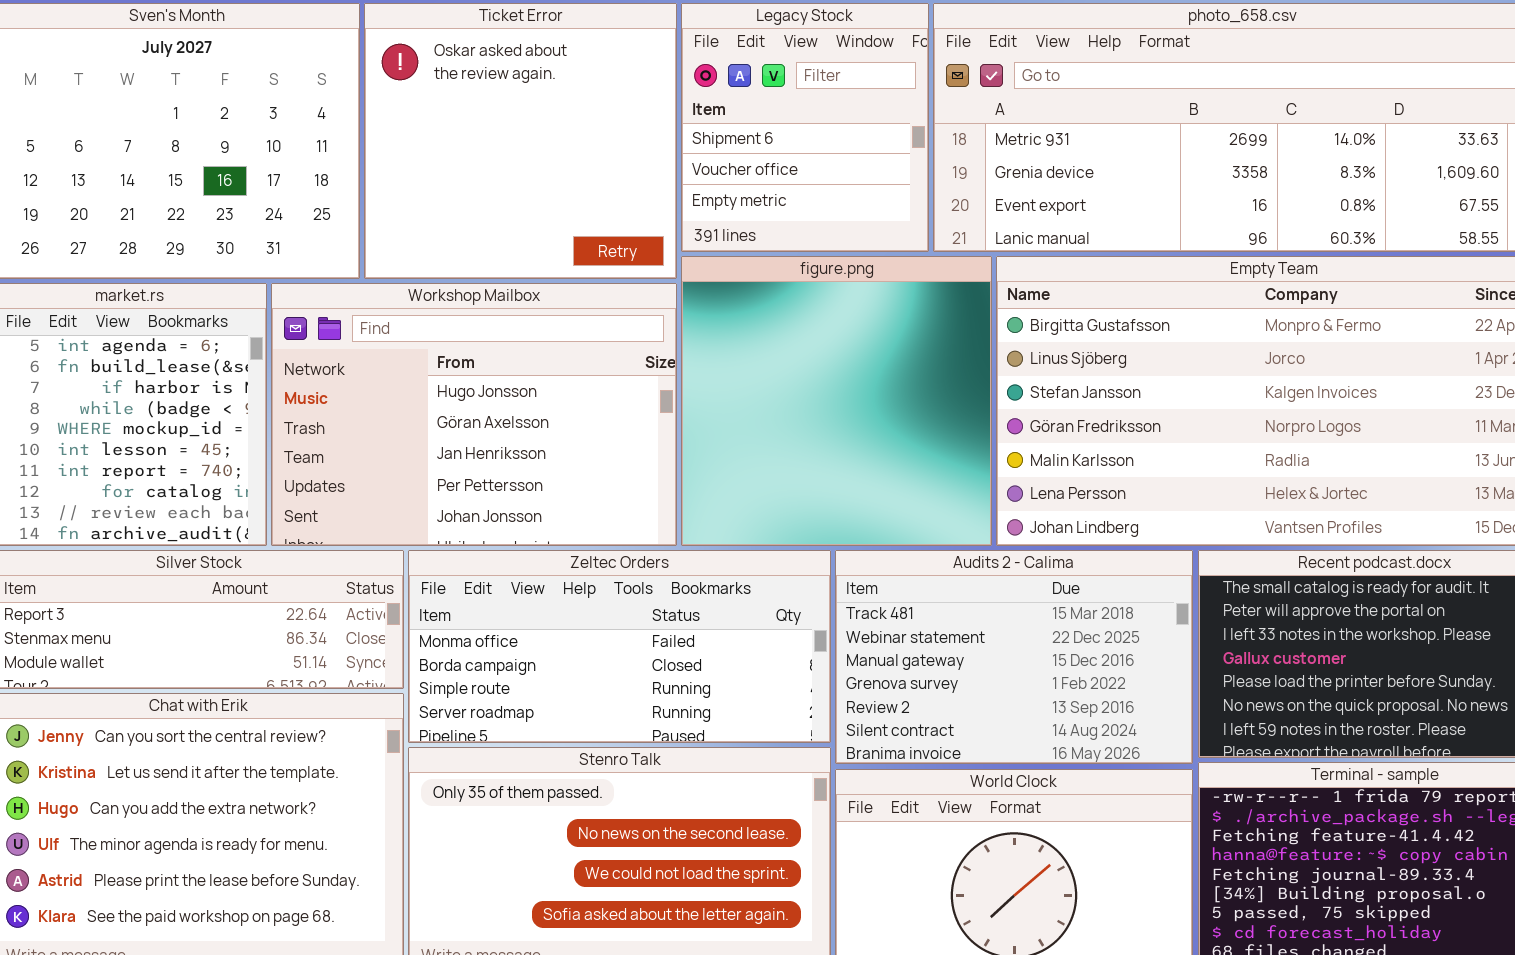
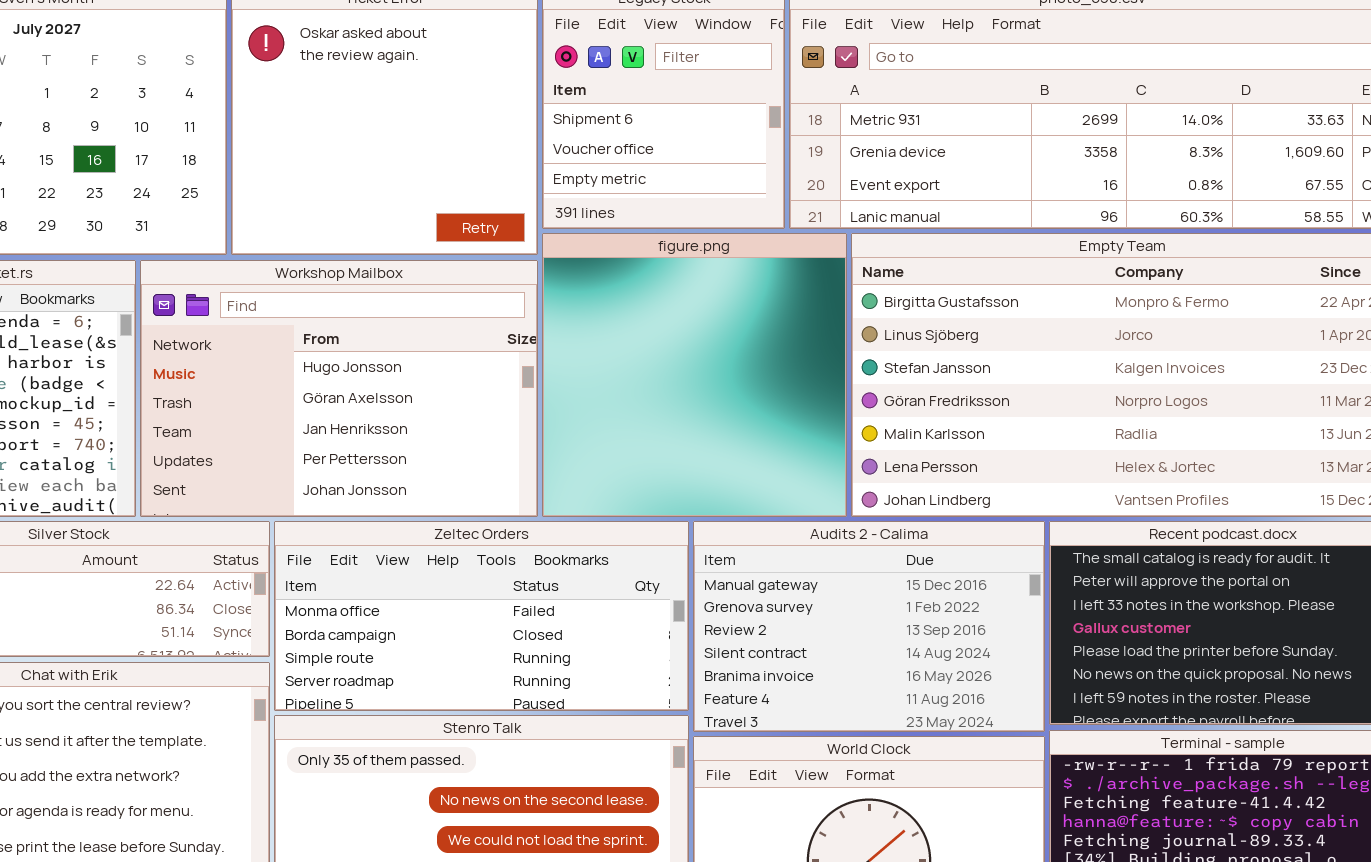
Audits 2 - Calima: [835,550,1193,764] -> [693,521,1045,732], scrolled down 2 rows

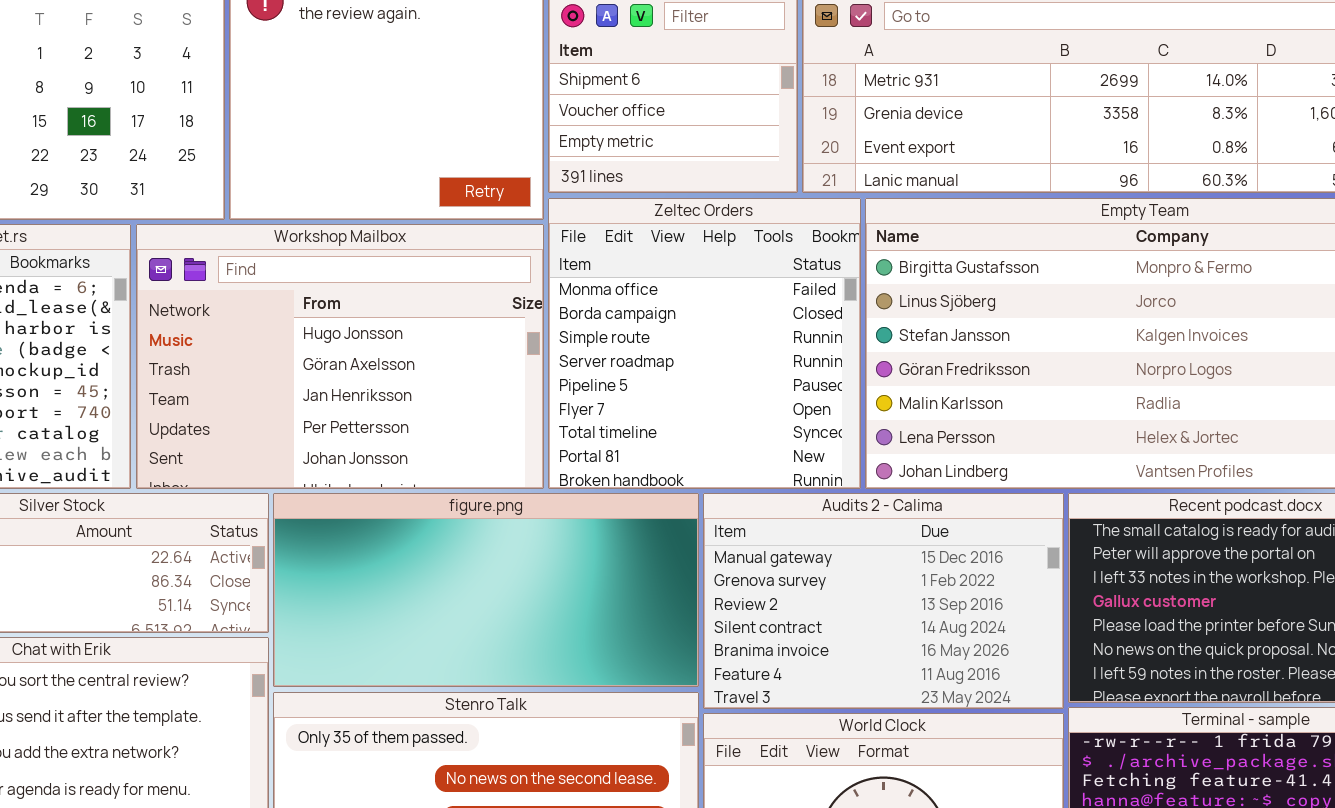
figure.png: [542,233,847,517] -> [273,493,699,687], moved, resized
Zeltec Orders: [274,521,689,711] -> [548,198,861,489], moved, resized

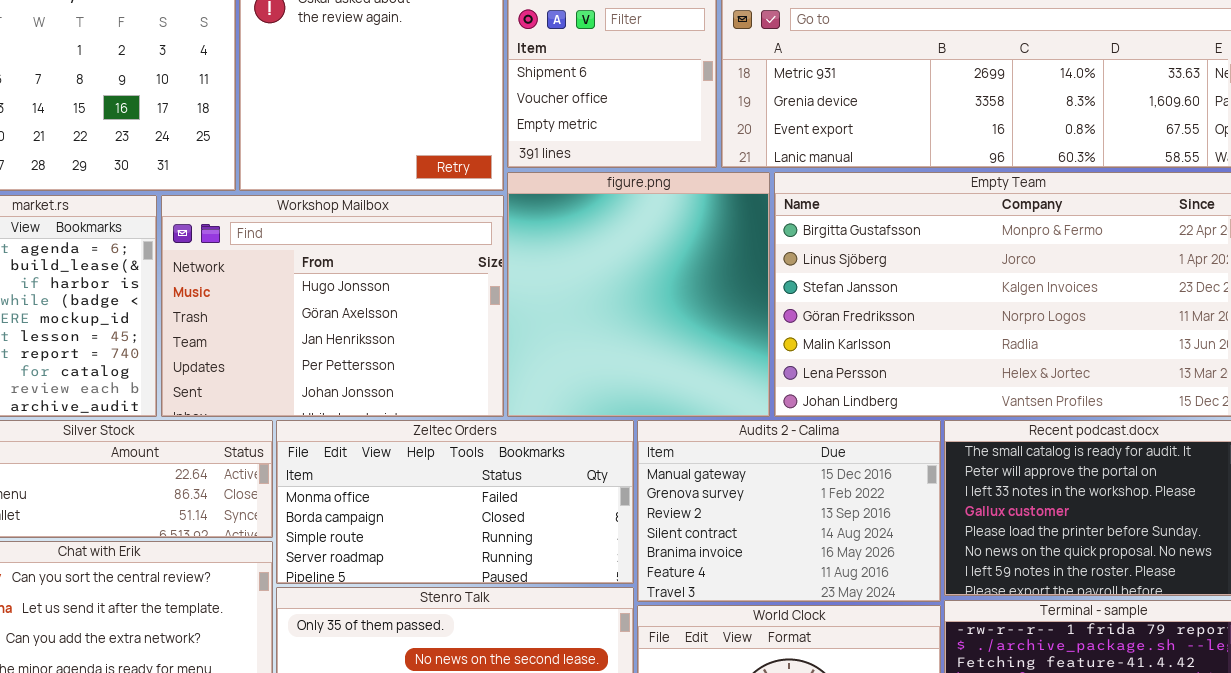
Zeltec Orders: [548,198,861,489] -> [276,420,634,584], moved, resized
figure.png: [273,493,699,687] -> [507,172,770,417], moved, resized

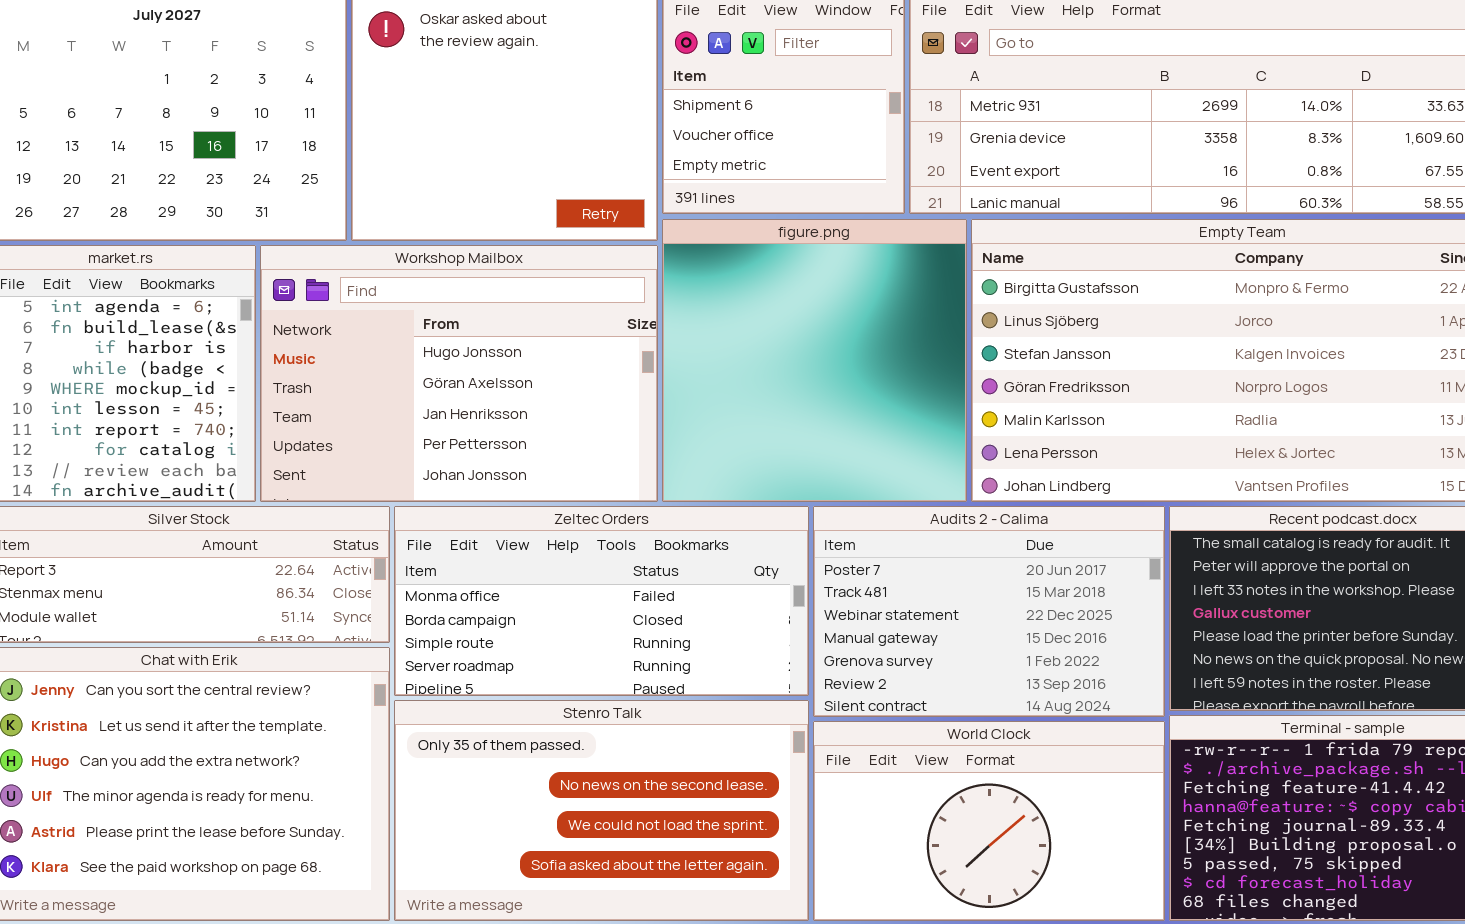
Audits 2 - Calima: [637,420,941,602] -> [813,506,1165,717], scrolled up 3 rows

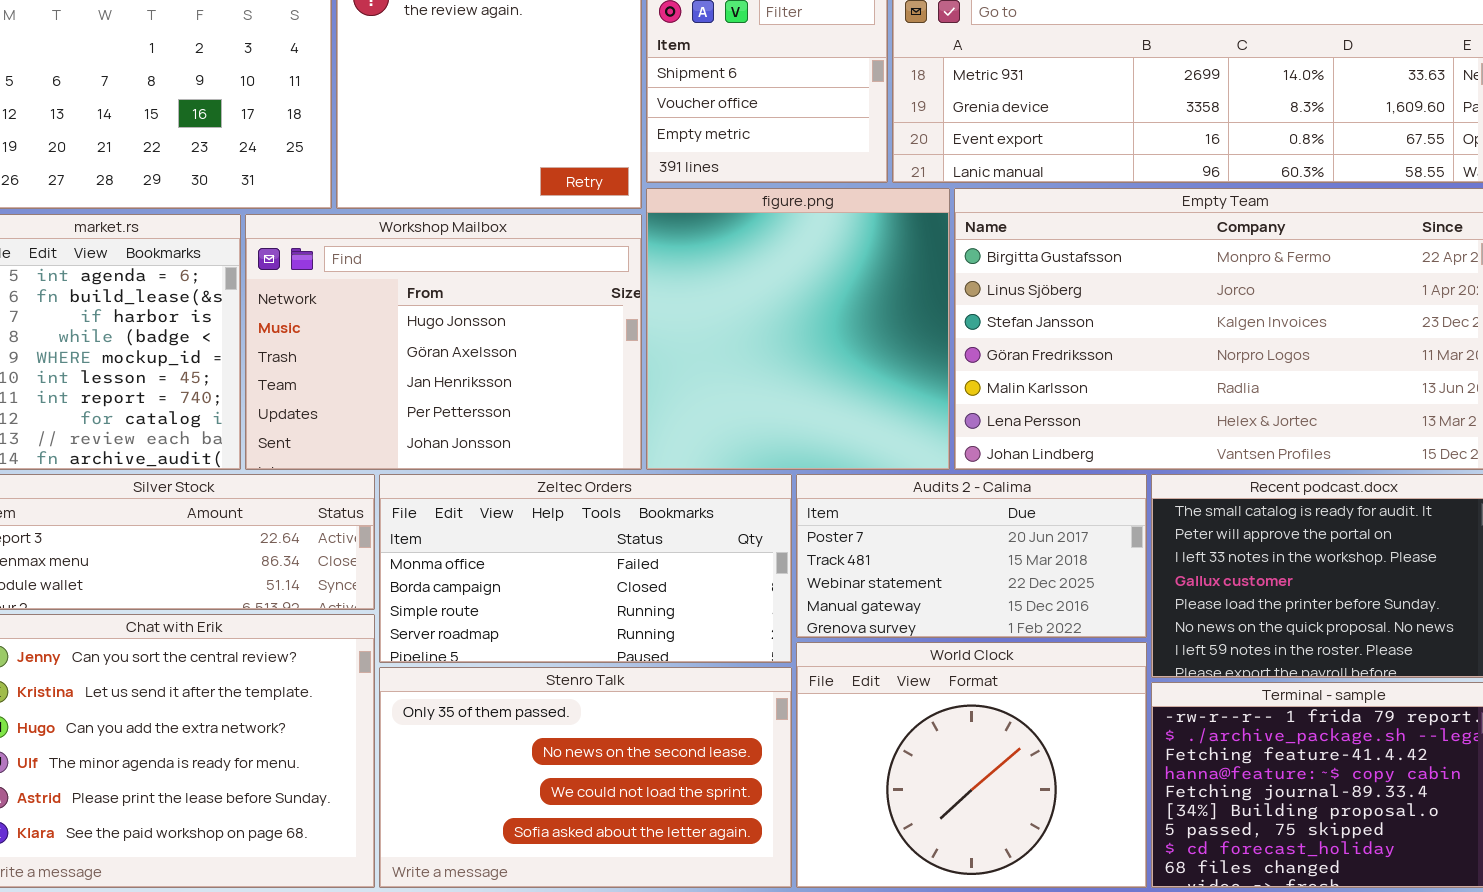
Audits 2 - Calima: [813,506,1165,717] -> [796,474,1147,638], resized
World Clock: [813,721,1165,921] -> [796,642,1147,888], resized

